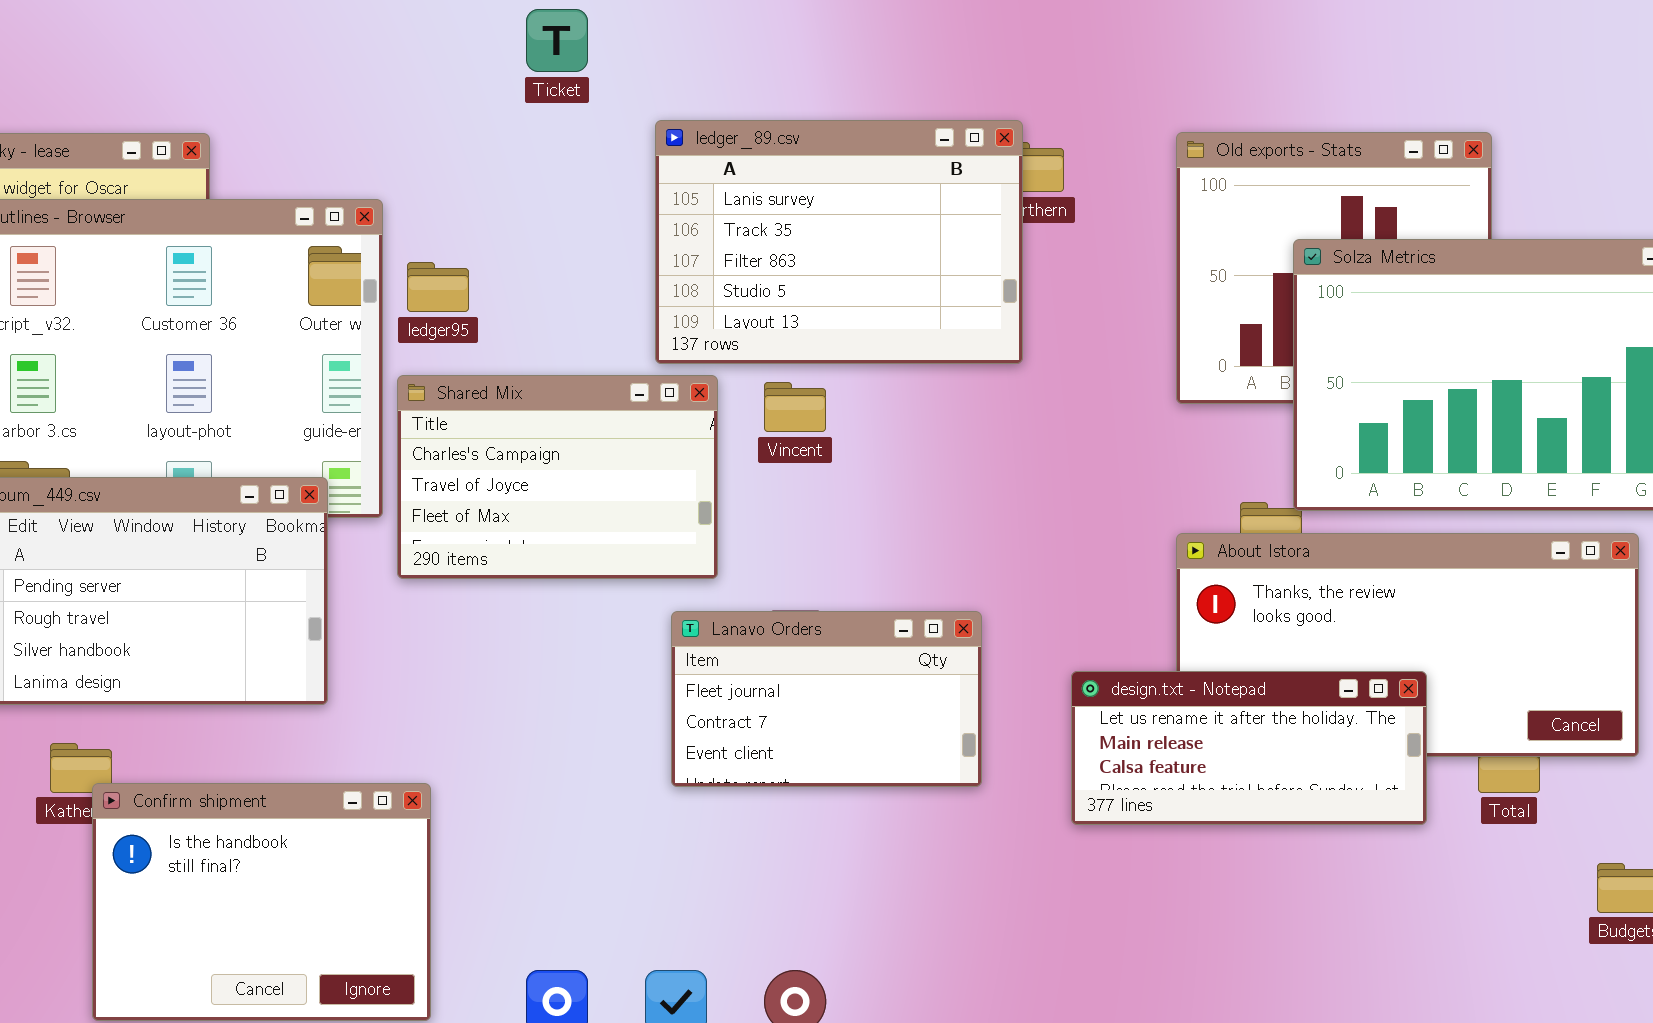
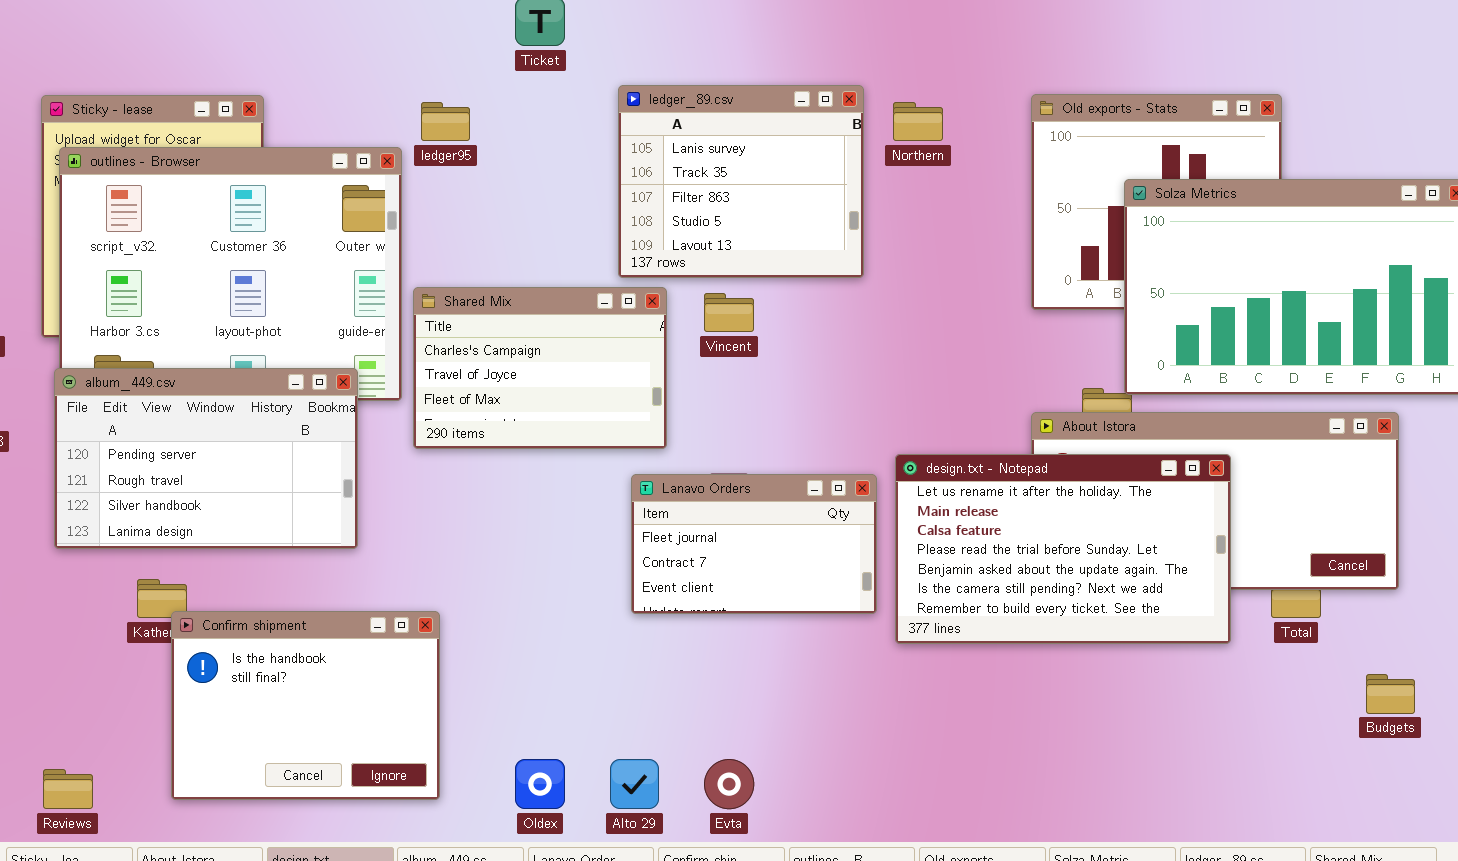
ledger_89.csv: [655,120,1023,364] -> [618,85,864,278], resized
ledger95: [407,262,469,312] -> [421,102,470,141], moved
design.txt - Notepad: [1071,671,1427,825] -> [895,454,1231,644], resized

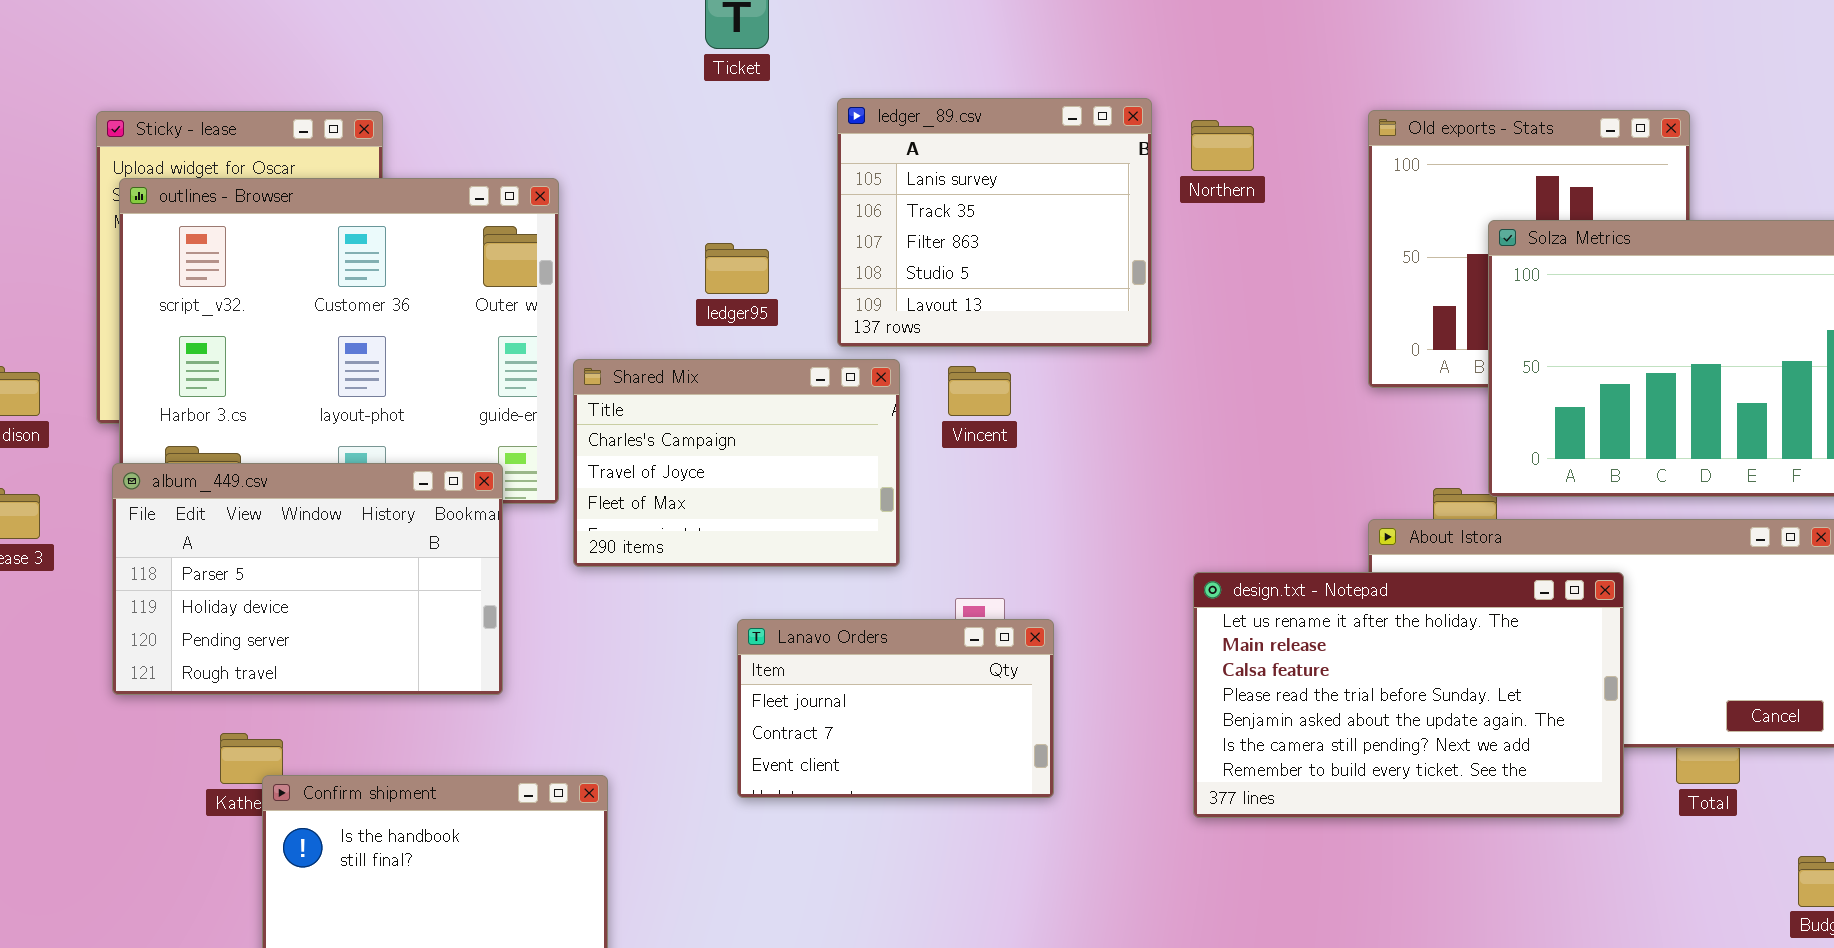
ledger95: [421,102,470,141] -> [705,243,769,294], moved
album_449.csv: [54,368,358,549] -> [112,463,503,695], scrolled up 2 rows
Lanavo Orders: [631,474,877,614] -> [737,619,1054,798], moved

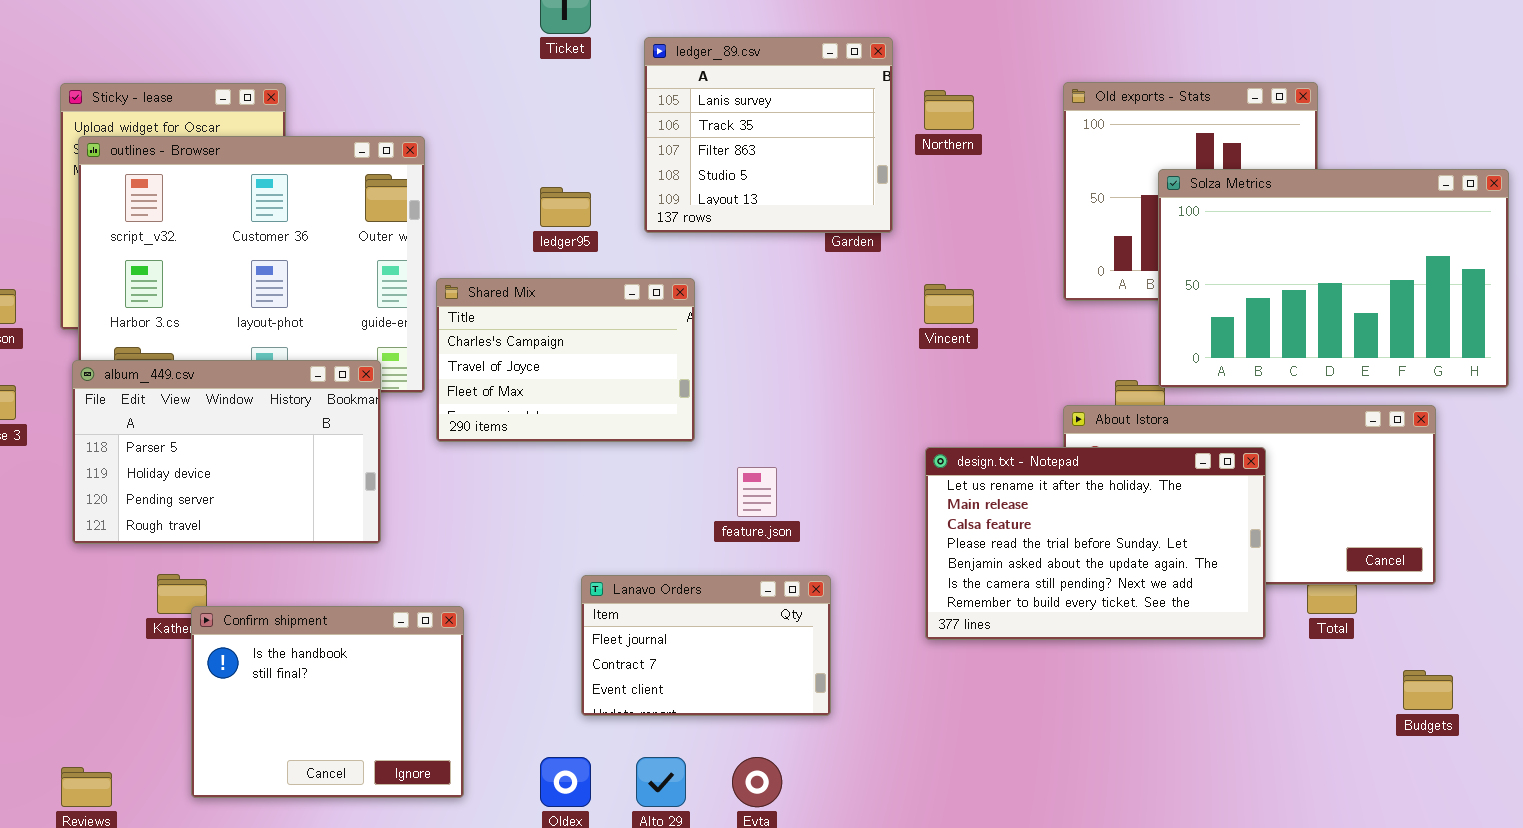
ledger_89.csv: [837,98,1152,347] -> [644,37,893,233], moved
Vincent: [948,366,1011,416] -> [924,284,974,324], moved
Lanavo Orders: [737,619,1054,798] -> [581,575,831,716], moved

